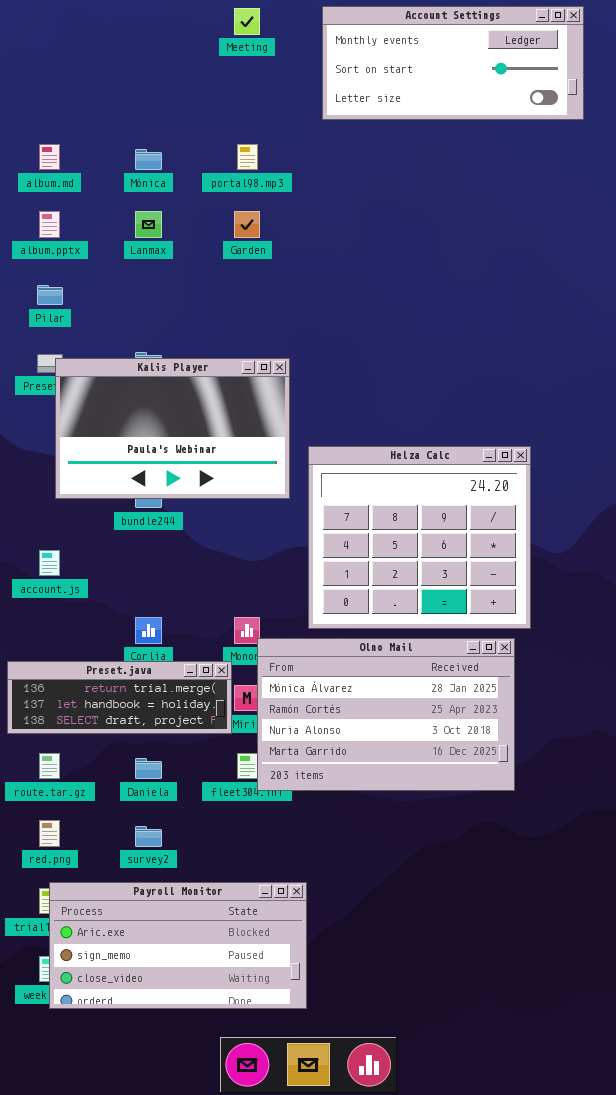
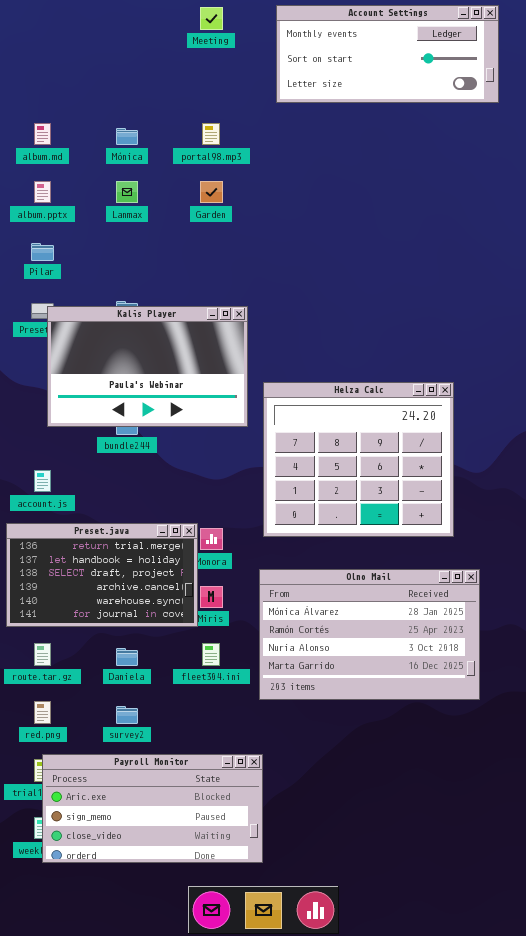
Olno Mail: [257,638,515,791] -> [259,569,480,700], moved
Preset.java: [7,661,232,734] -> [6,523,198,627], resized

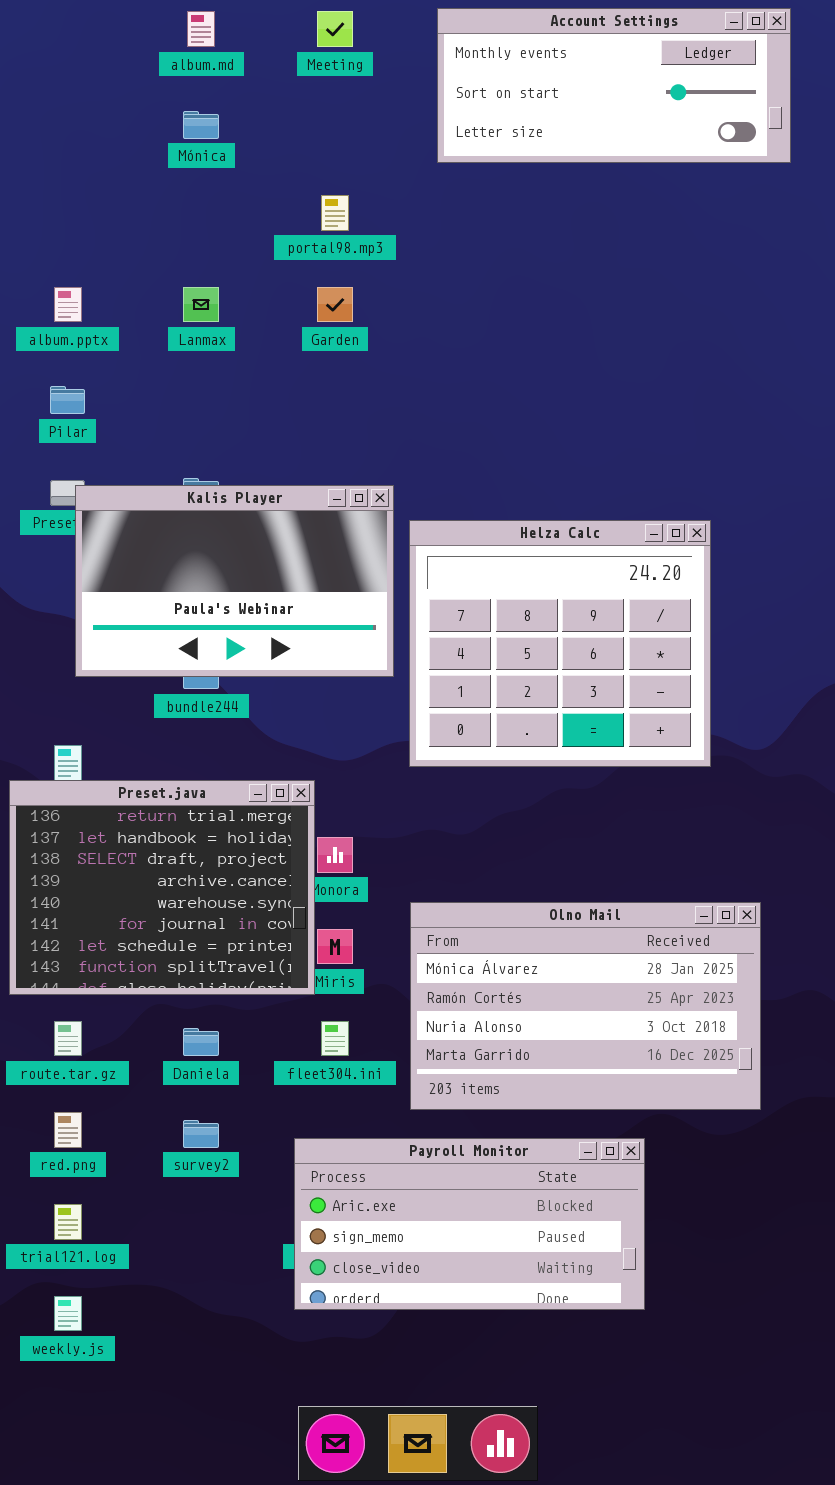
album.md: [34,123,51,145] -> [187,11,215,47], moved
Mónica: [116,128,138,145] -> [183,111,219,139], moved
Helza Calc: [263,382,454,537] -> [409,520,711,767], moved
Preset.java: [6,523,198,627] -> [9,780,315,995], resized
Payroll Monitor: [42,754,263,863] -> [294,1138,645,1310], moved

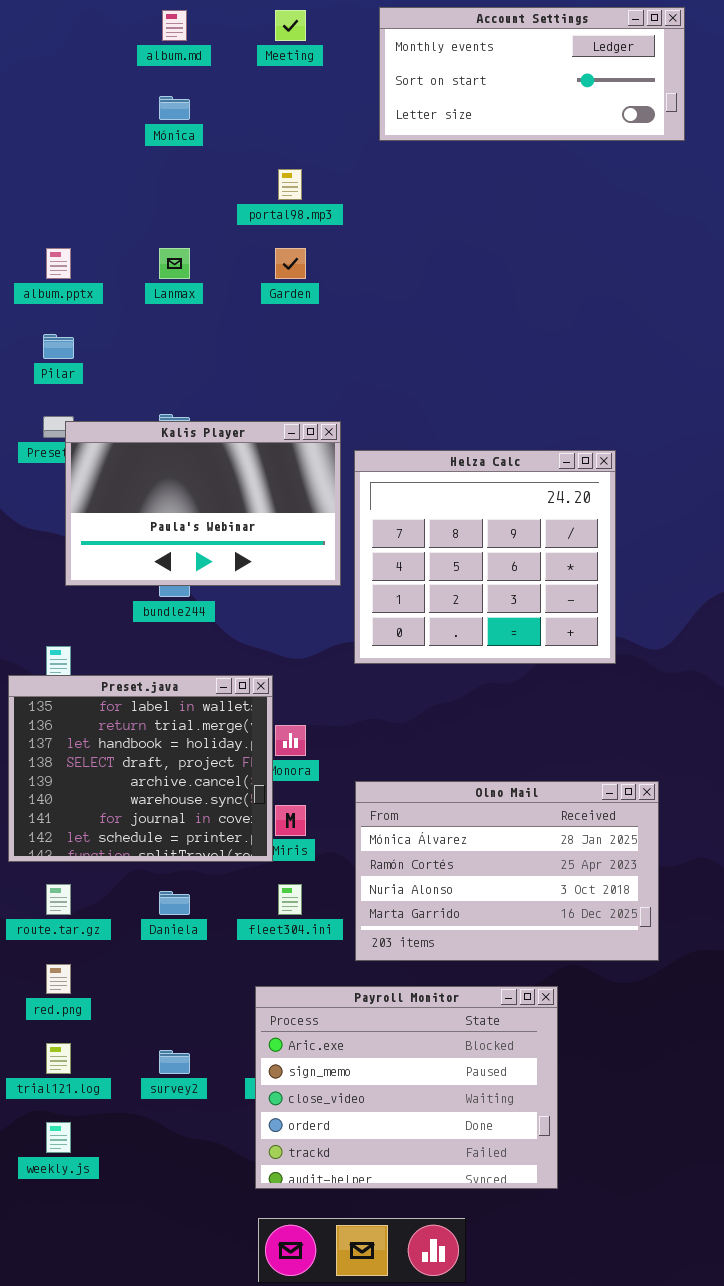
Preset.java: [9,780,315,995] -> [8,675,273,862], scrolled up 1 row
survey2: [183,1120,219,1148] -> [159,1050,190,1074], moved
Payroll Monitor: [294,1138,645,1310] -> [255,986,558,1189], resized

